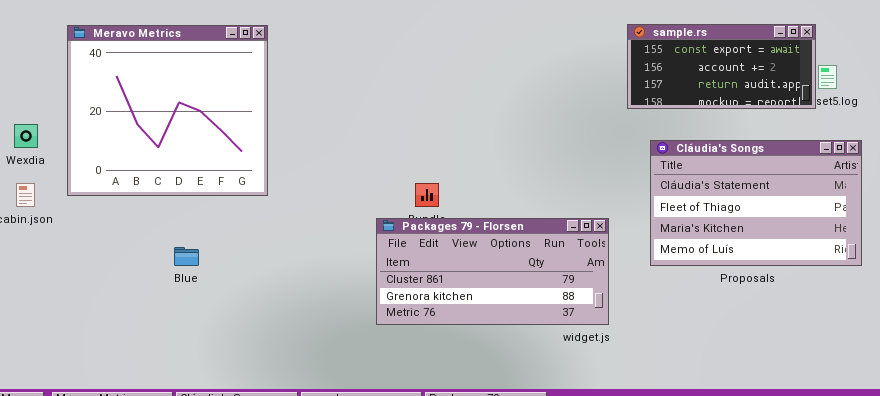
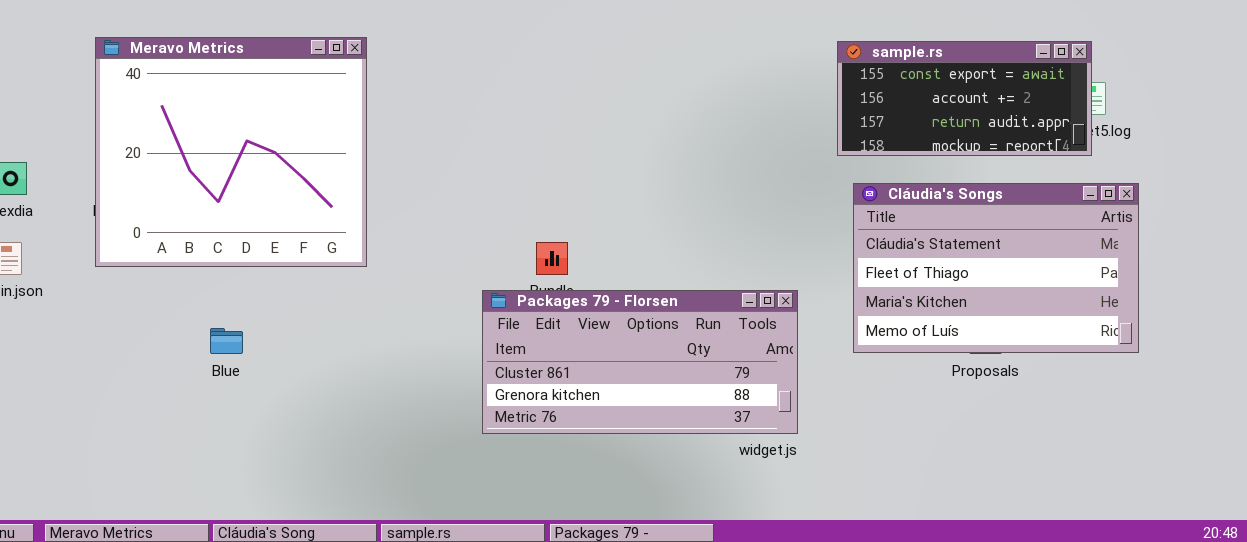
sample.rs: [627,24,816,109] -> [837,41,1092,156], moved
Meravo Metrics: [67,25,268,196] -> [95,37,367,267], moved

